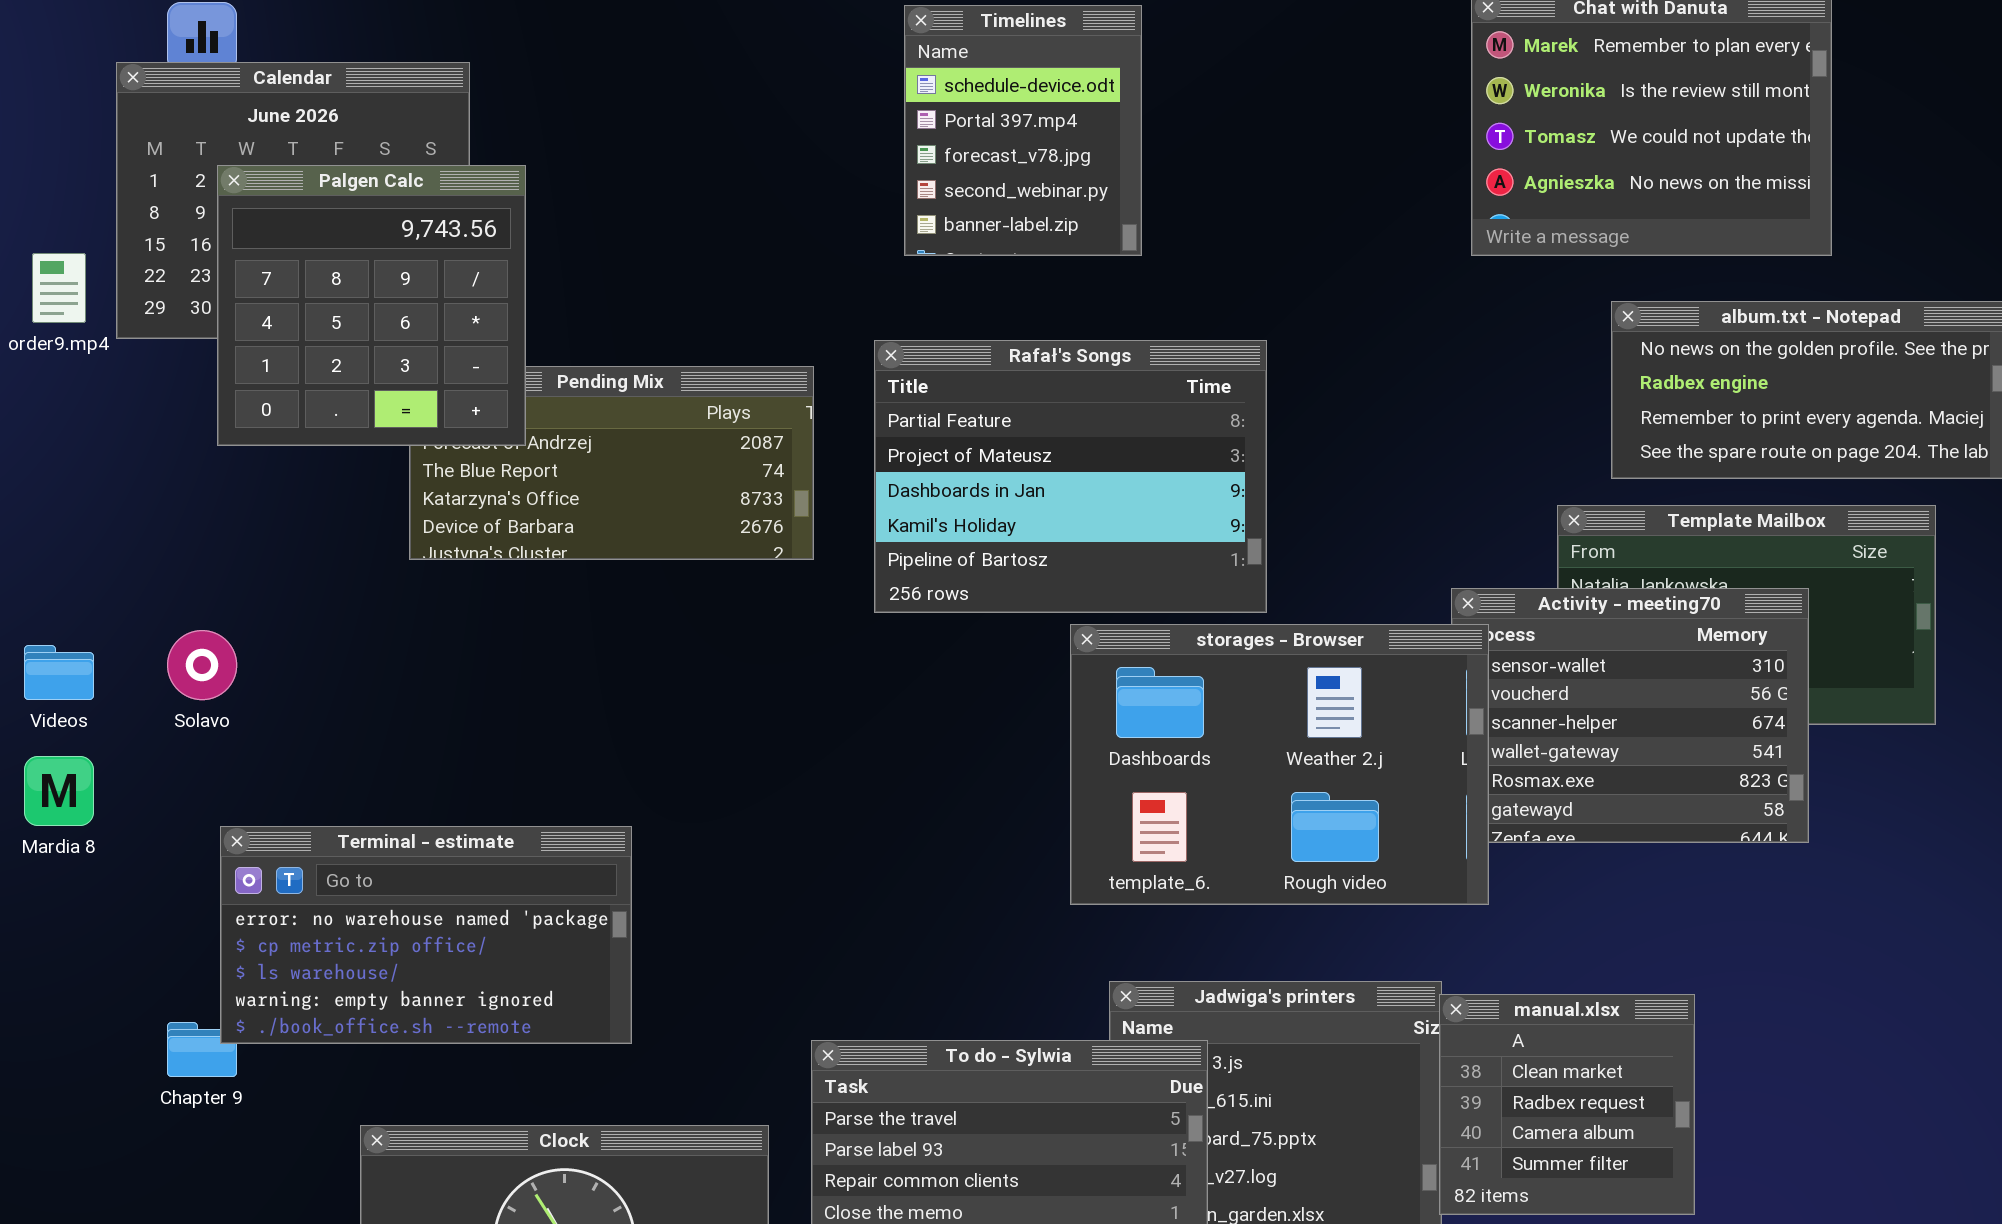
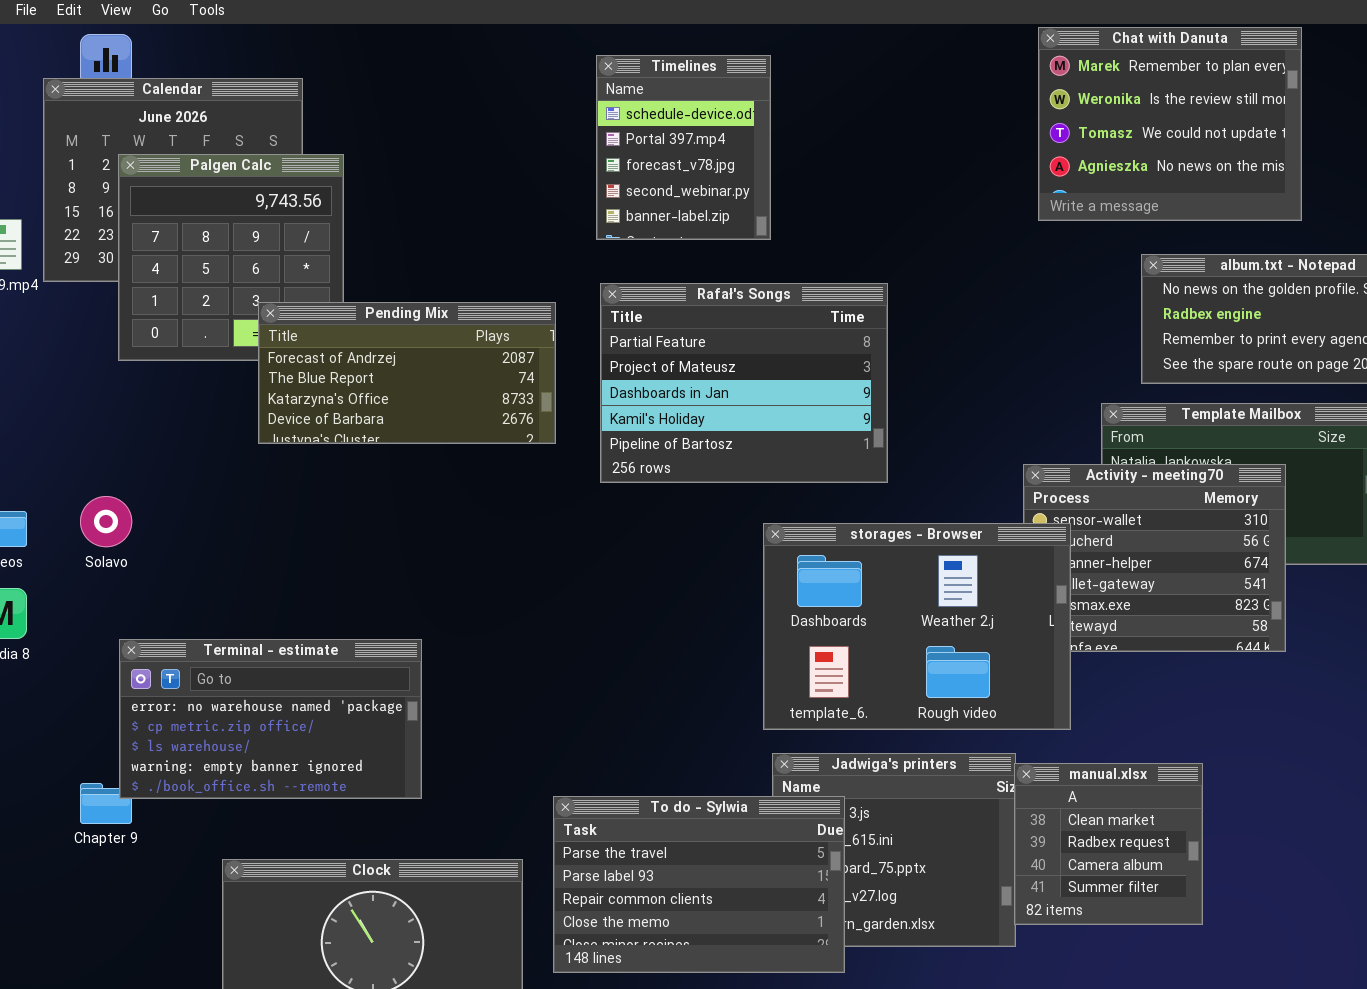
Timelines: [904,5,1142,256] -> [596,55,771,240], moved
Pending Mix: [409,366,814,560] -> [258,302,556,444], raised
storages - Browser: [1070,624,1489,905] -> [763,523,1071,730], moved

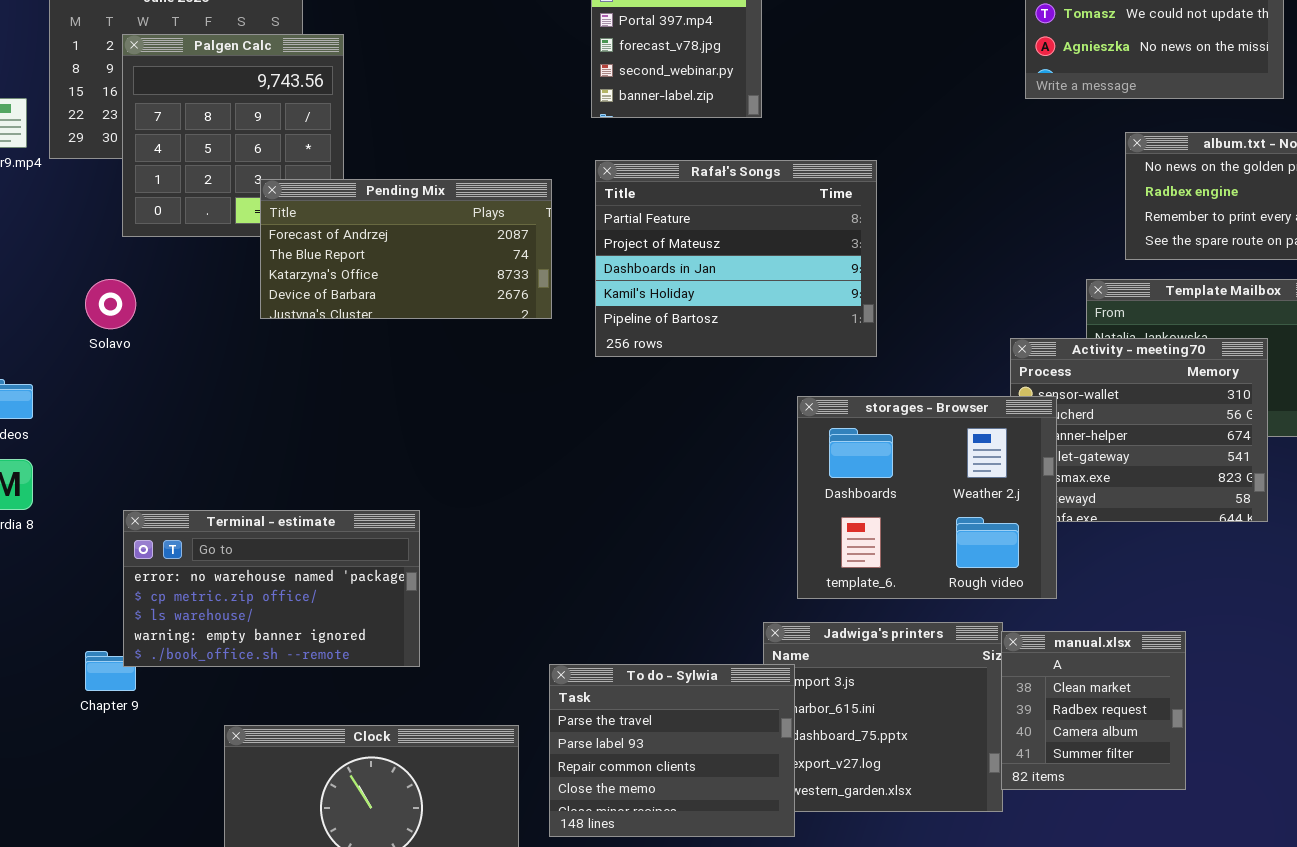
Solavo: [80,496,132,547] -> [85,279,136,329], moved
storages - Browser: [763,523,1071,730] -> [797,396,1057,599], resized
To do - Sylwia: [553,796,845,973] -> [549,664,795,837], resized

